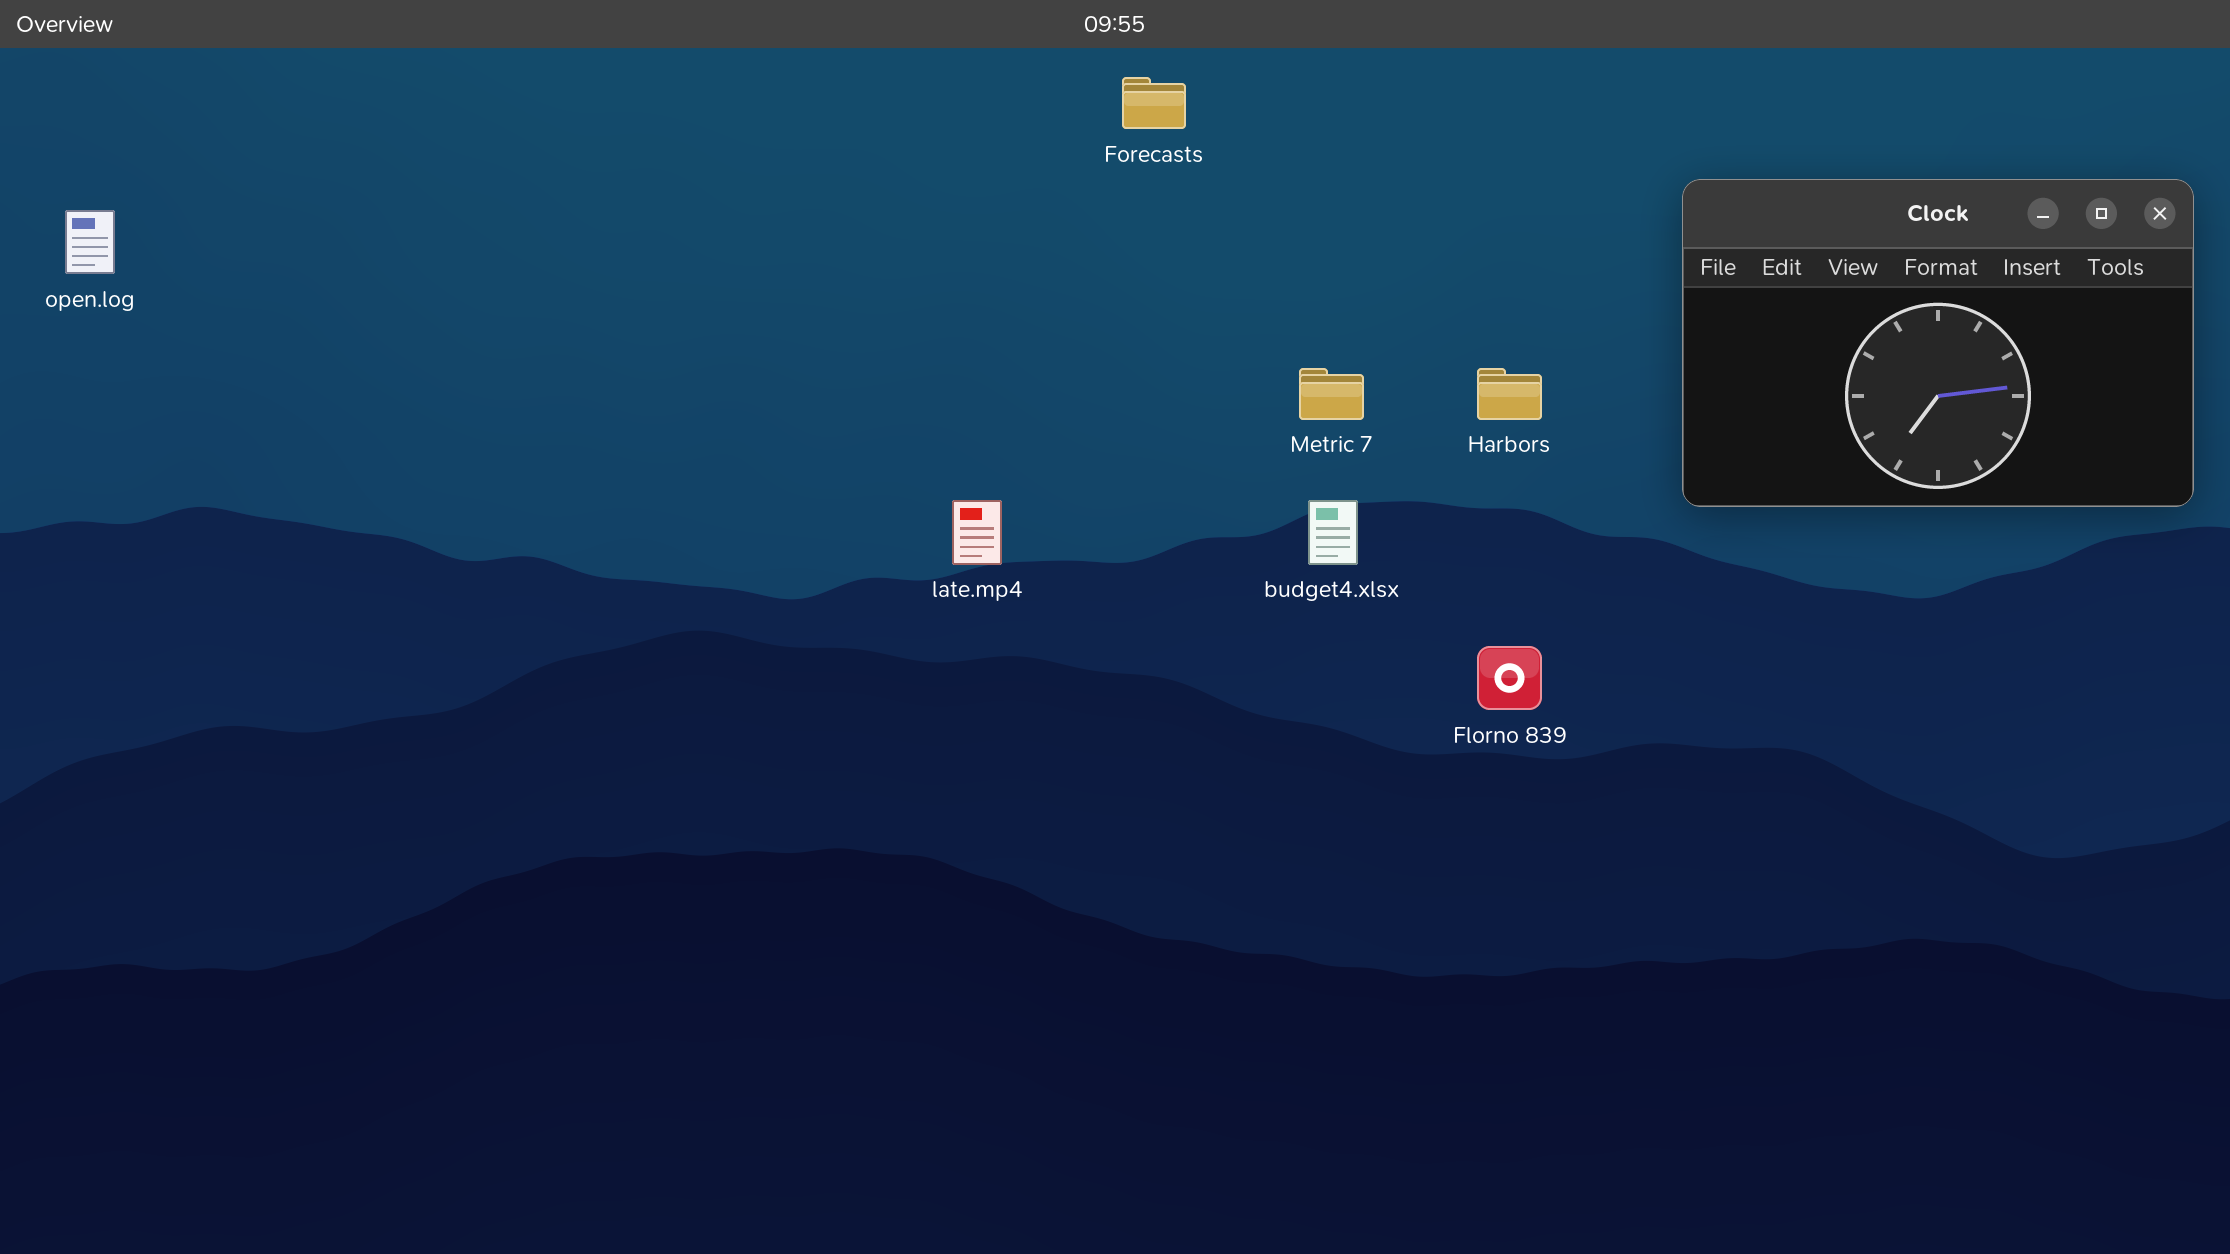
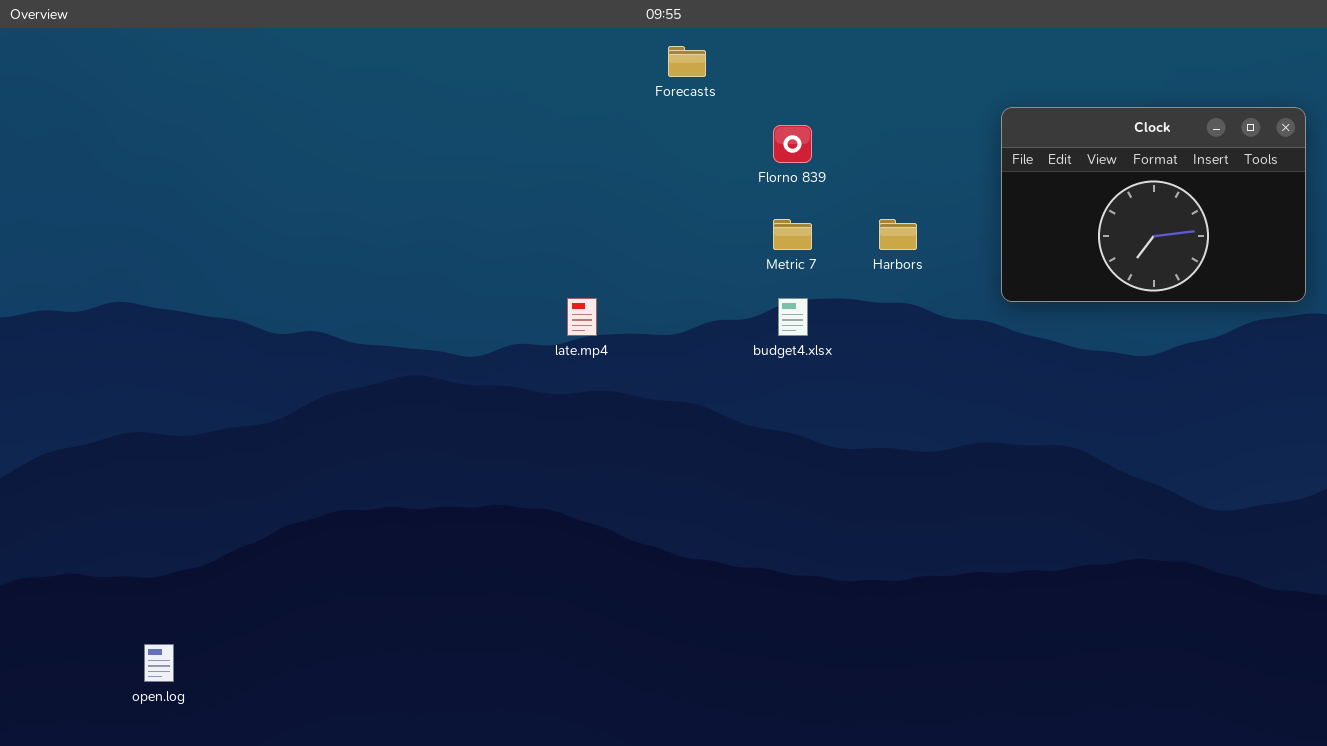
open.log: [65,210,115,274] -> [144,644,174,682], moved
Florno 839: [1477,646,1542,710] -> [773,125,812,163], moved

